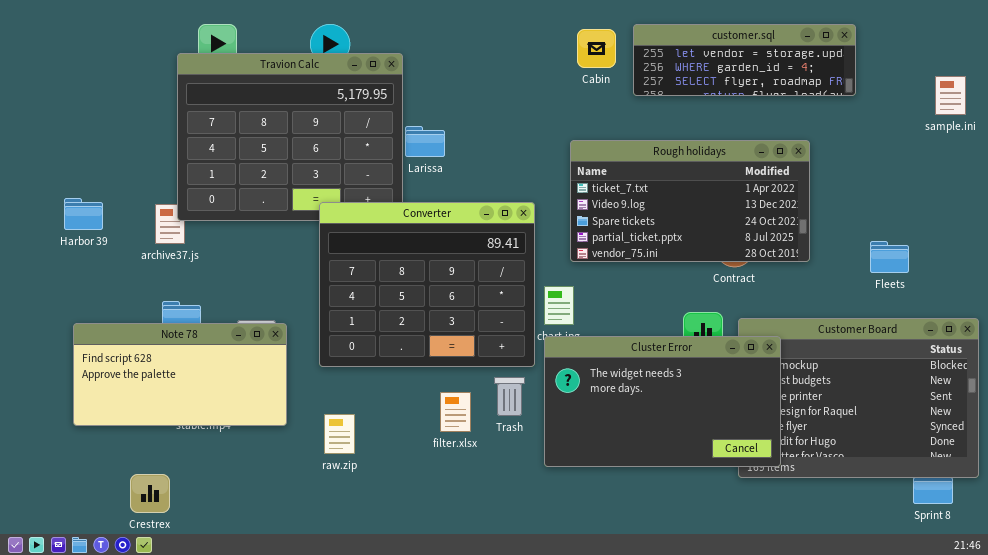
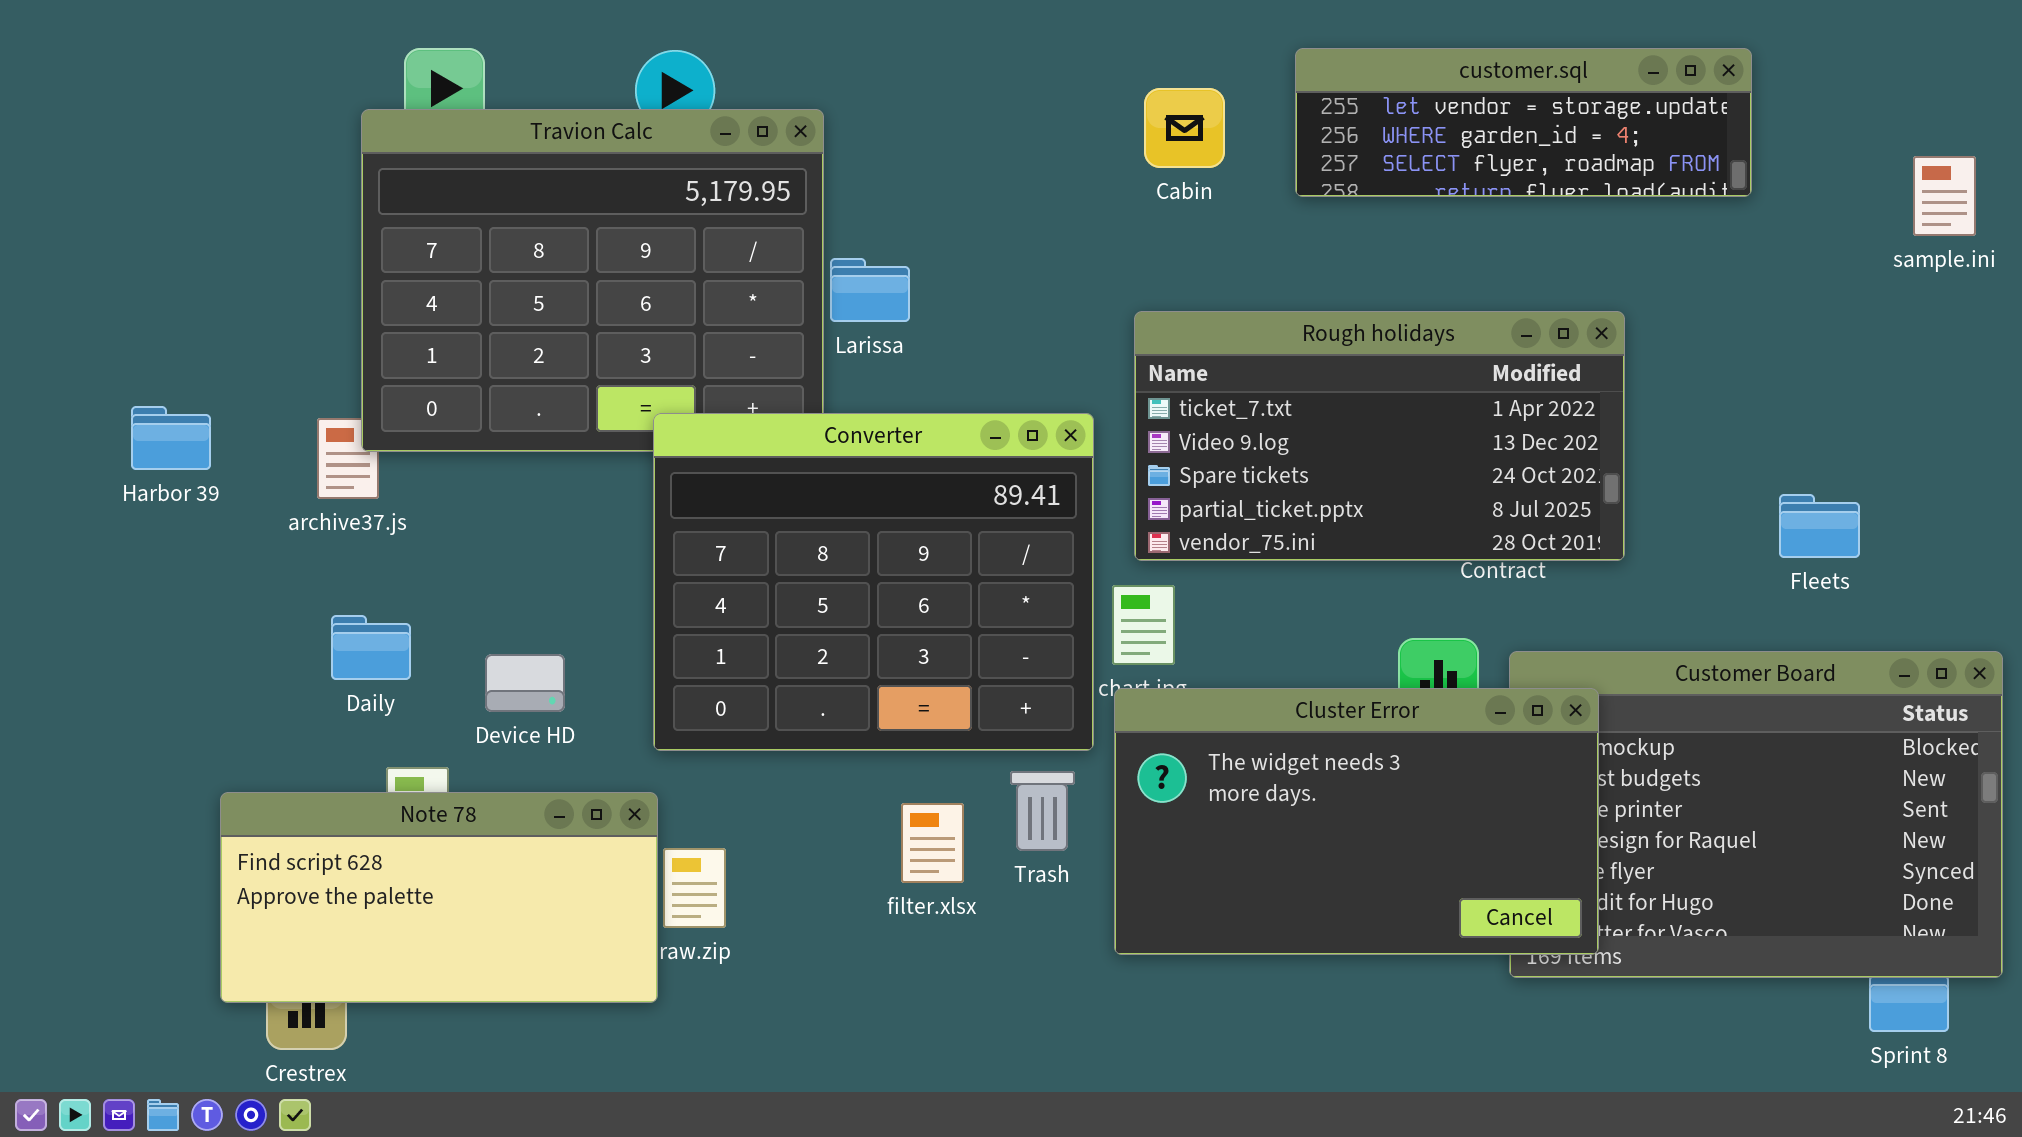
Cabin: [577,29,616,68] -> [1144,88,1225,168], moved
Rough holidays: [570,140,810,262] -> [1134,311,1625,561], moved
Note 78: [73,323,287,426] -> [220,792,658,1003], moved

